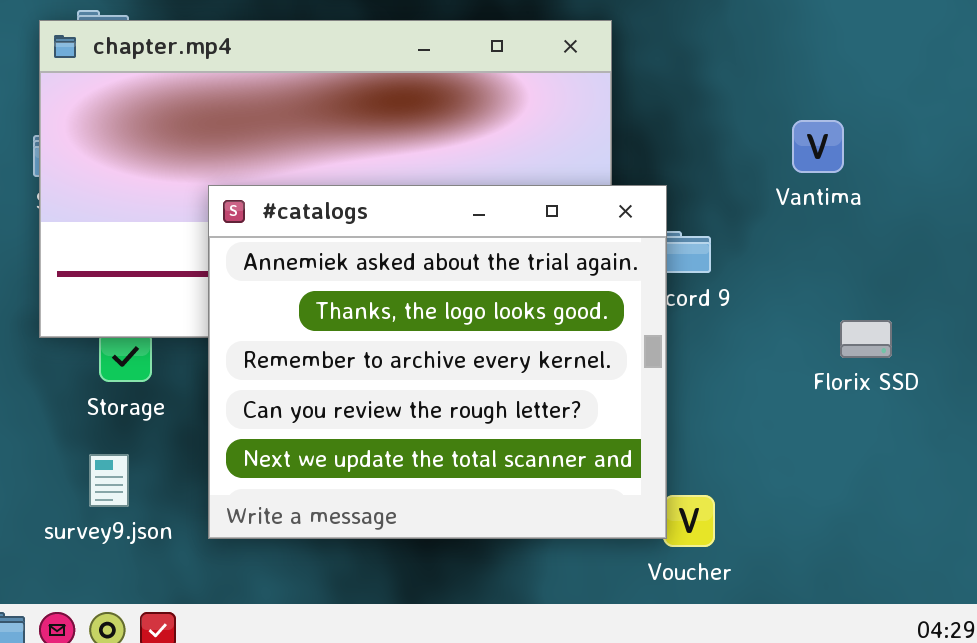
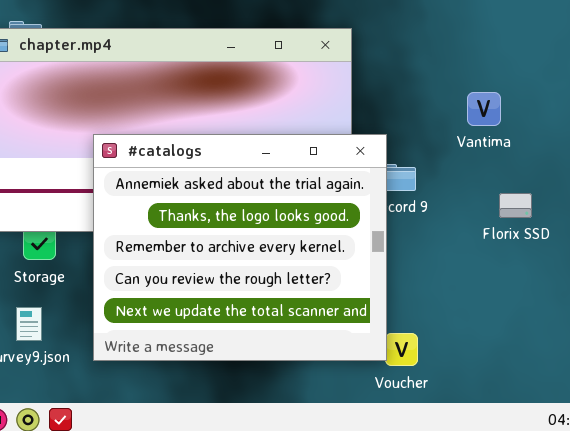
Florix SSD: [840,320,892,358] -> [499,193,532,218], moved

